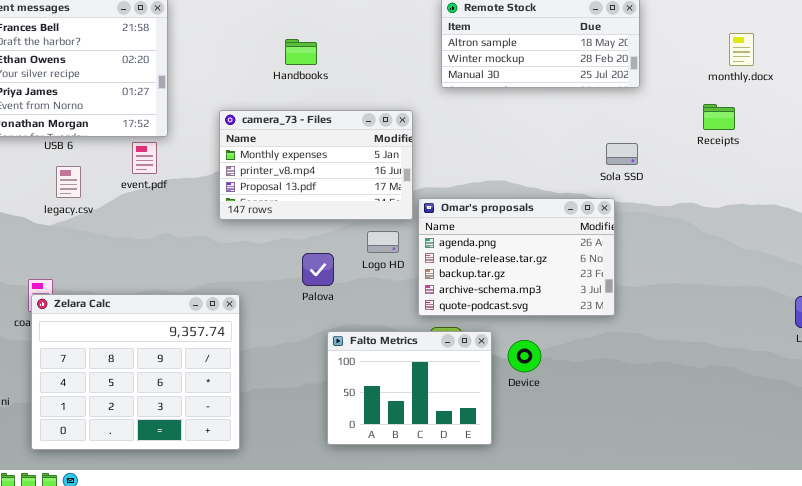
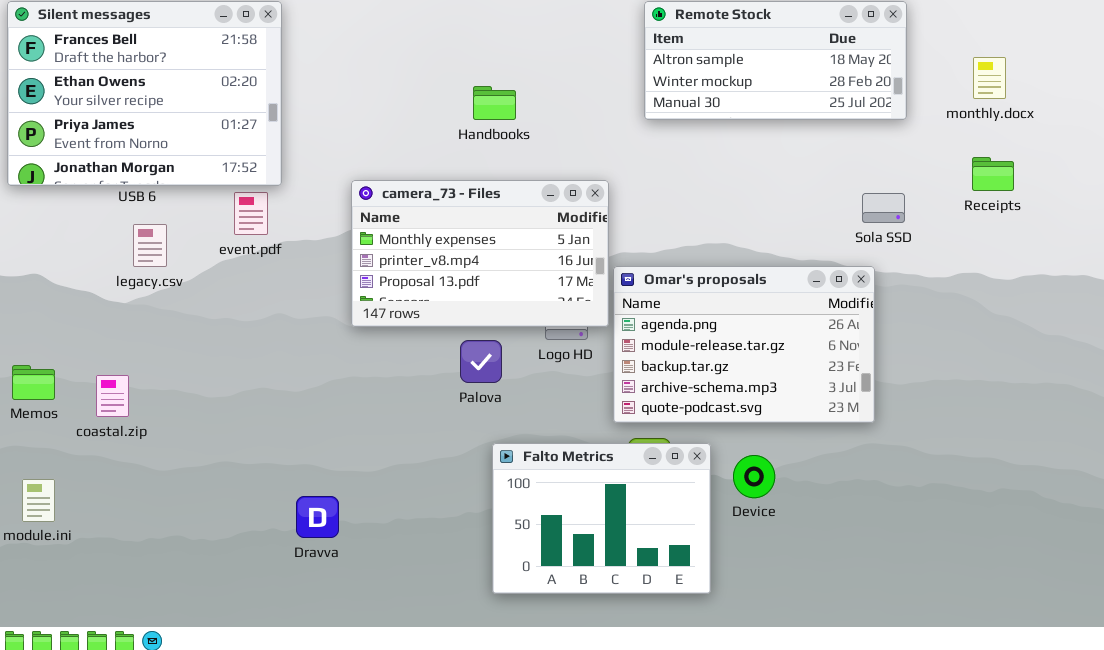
monthly.docx: [729,33,754,66] -> [973,57,1006,99], moved
Handbooks: [285,39,317,65] -> [473,86,516,120], moved
Receipts: [703,104,735,130] -> [972,157,1014,191], moved
camera_73 - Files: [219,110,413,220] -> [351,180,609,327], moved
Zelara Calc: [31,294,240,450] -> none, closed

